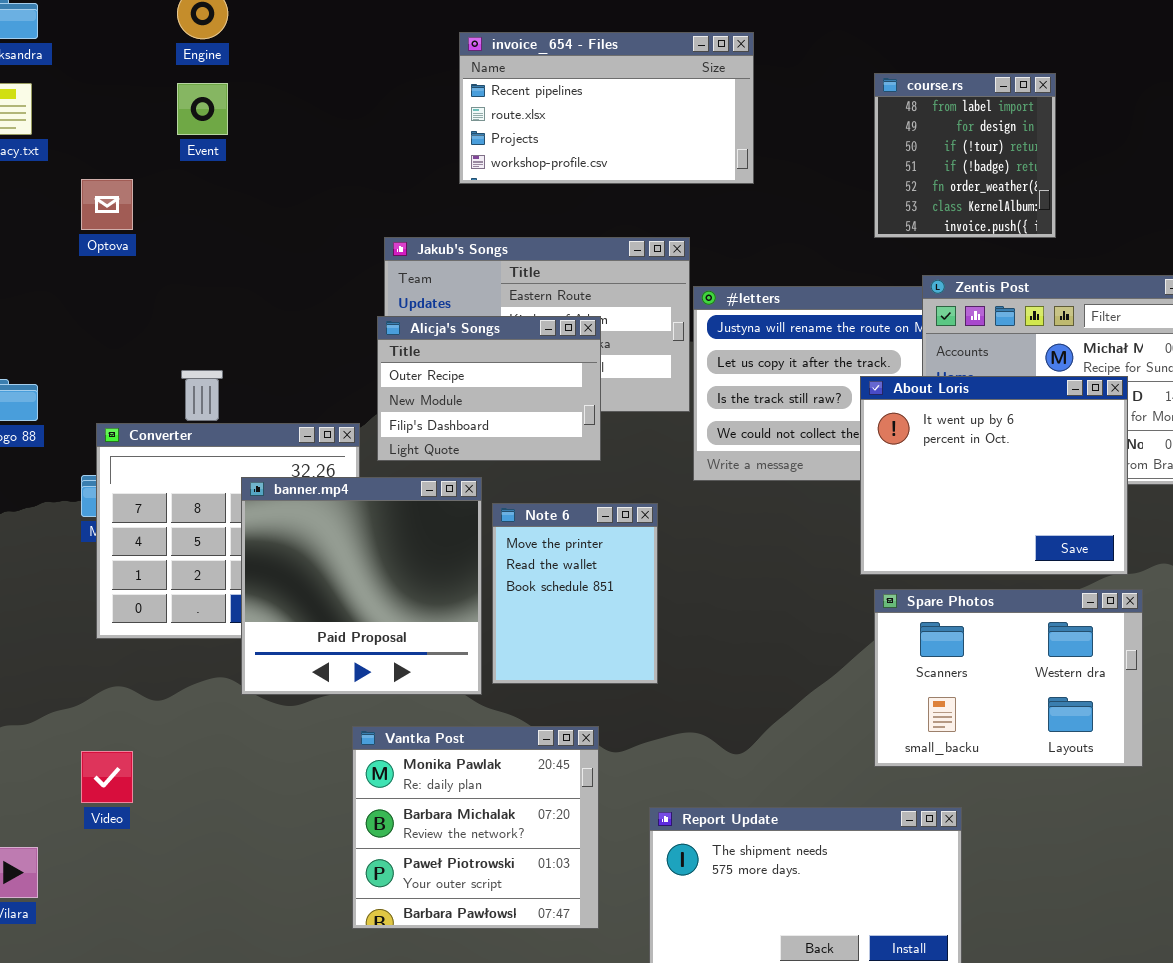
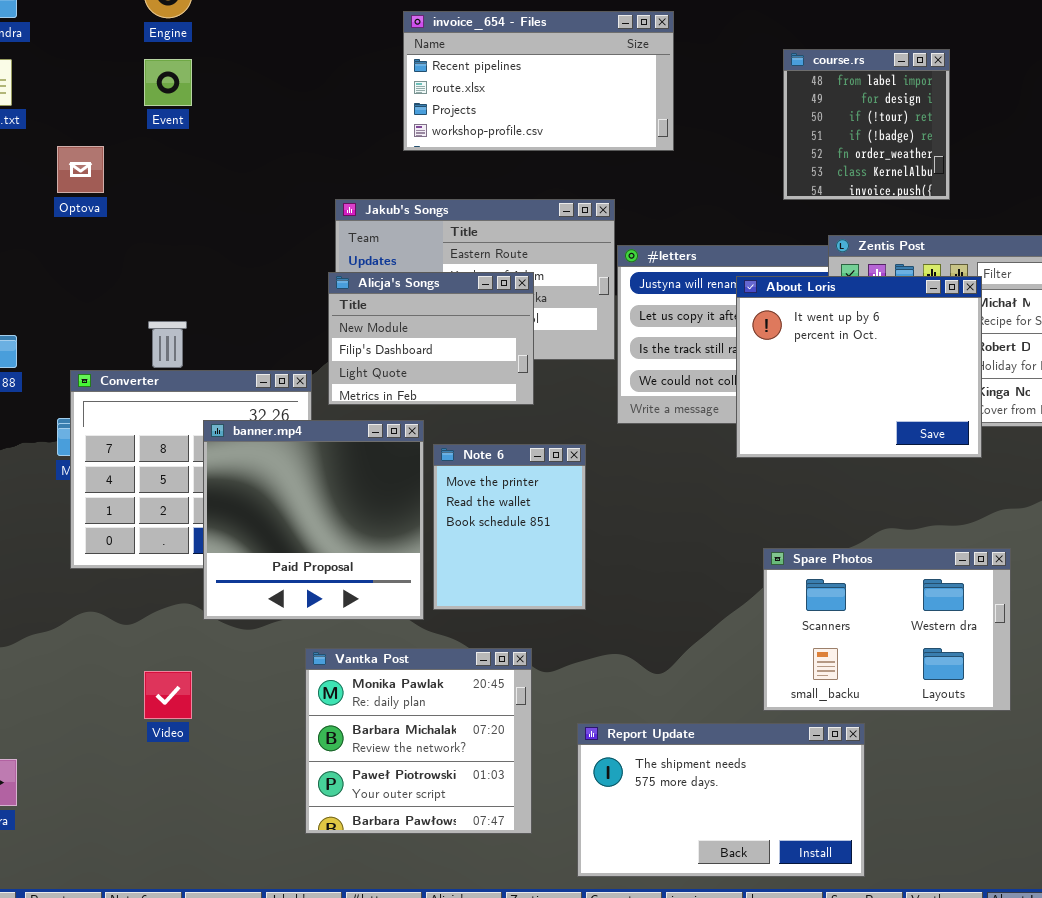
Alicja's Songs: [377,316,601,461] -> [328,272,534,405], scrolled down 1 row
About Loris: [860,376,1128,575] -> [736,276,982,458], moved
Spare Photos: [874,589,1143,767] -> [763,548,1011,711], moved
Video: [81,751,133,803] -> [144,671,192,719], moved

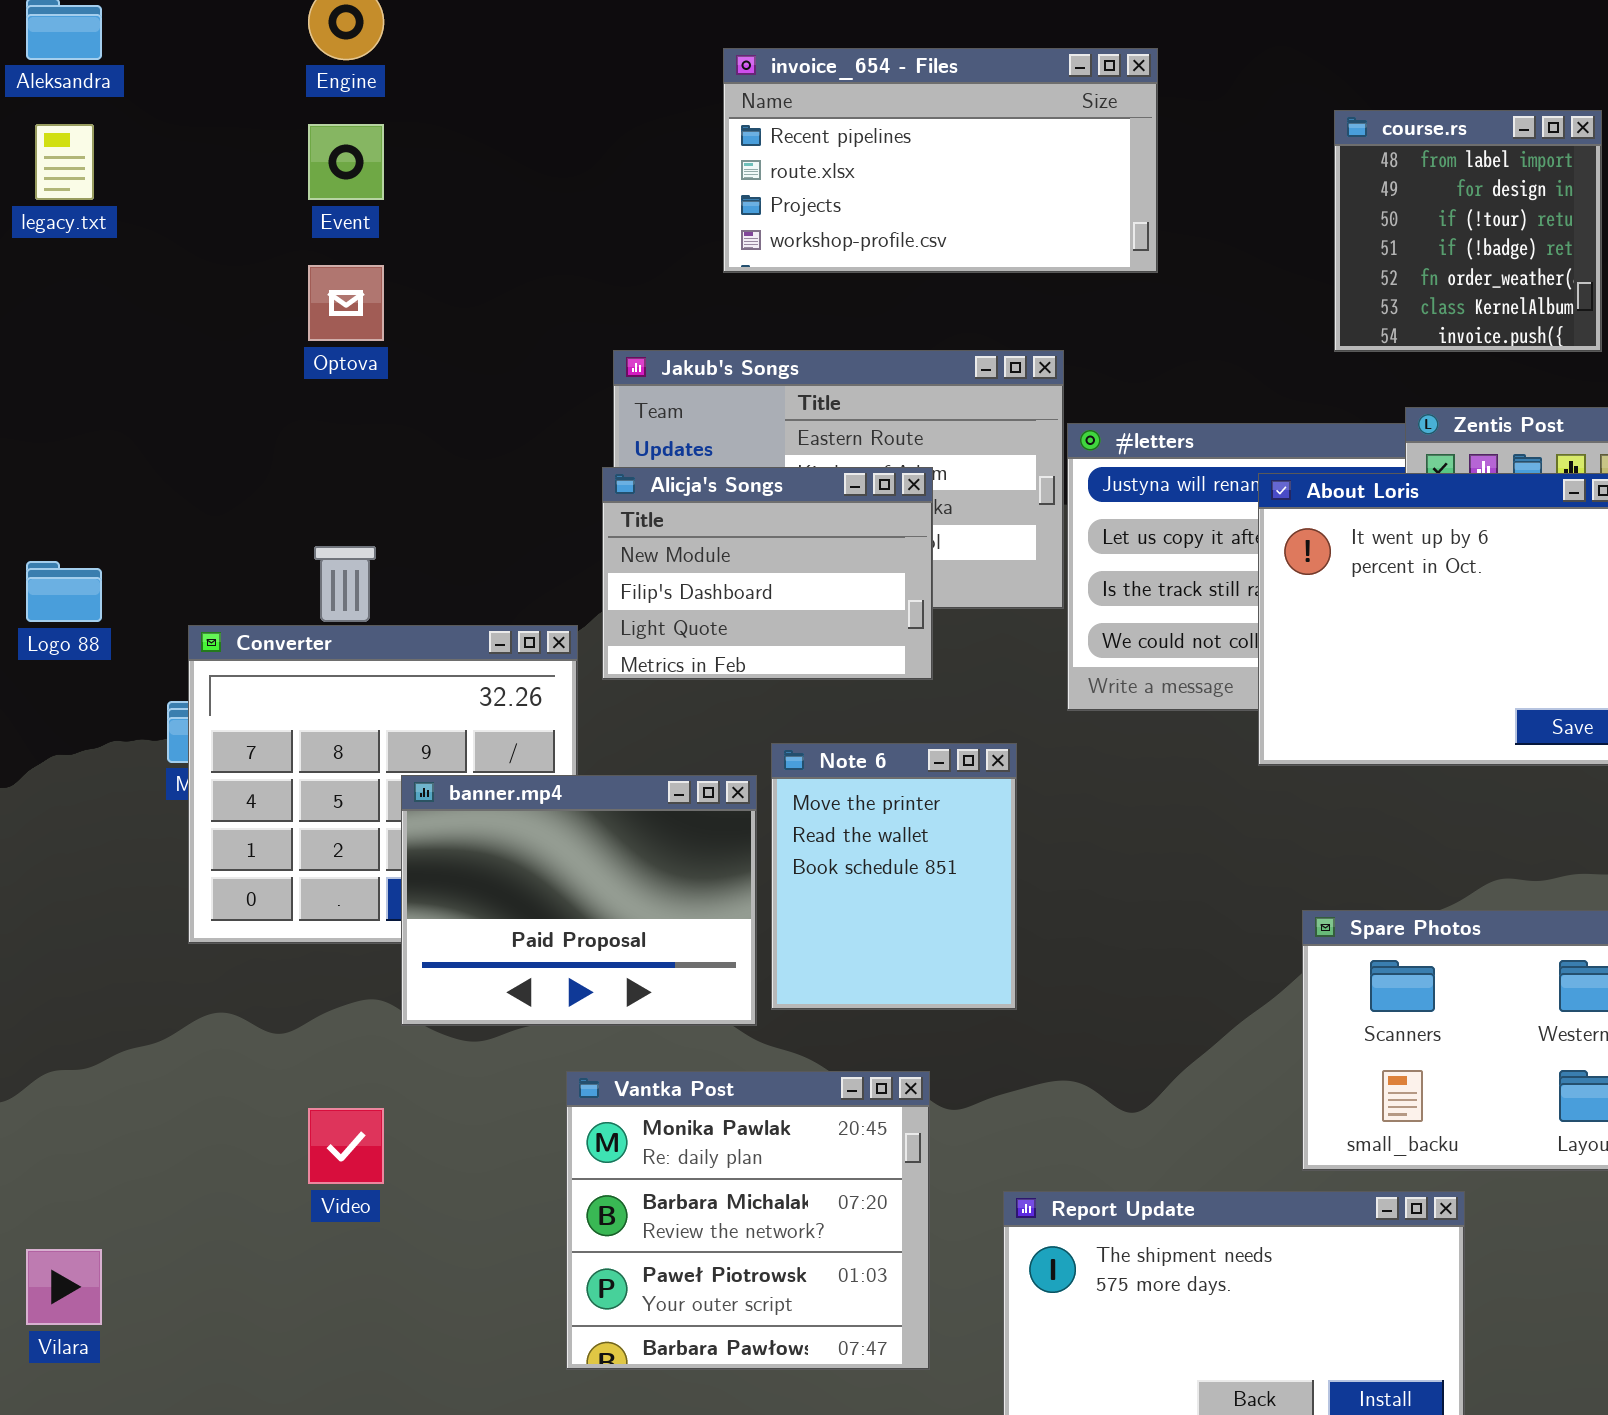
Optova: [57,146,104,193] -> [308,265,384,341], moved
banner.mp4: [203,420,424,620] -> [401,775,757,1026], resized

